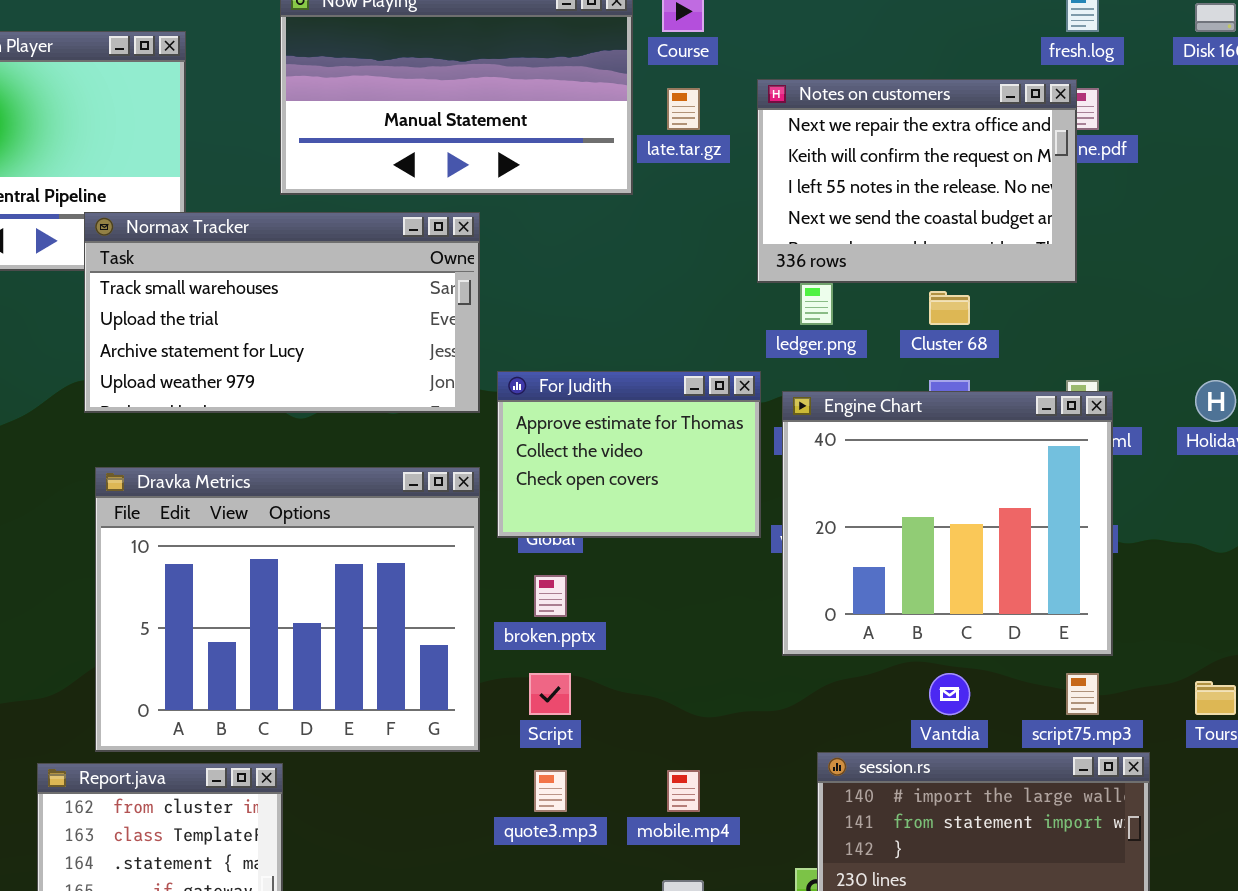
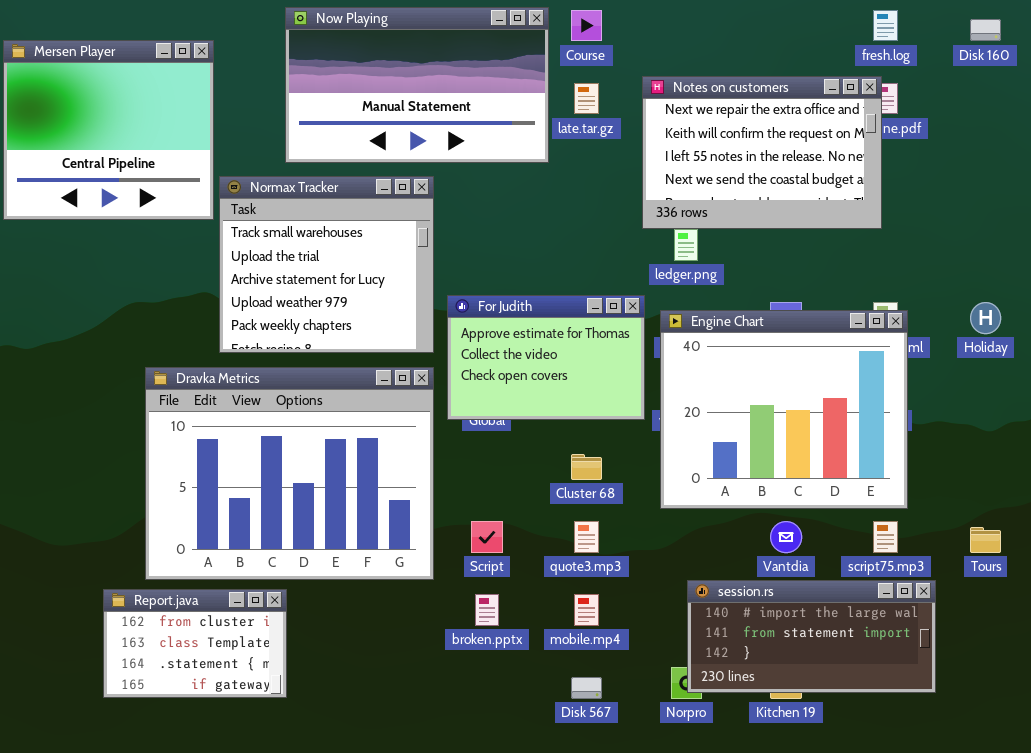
Normax Tracker: [84,212,480,413] -> [219,176,434,353], resized
Cluster 68: [929,291,970,325] -> [571,454,602,480], moved
broken.pptx: [534,575,567,617] -> [475,594,499,626], moved
quote3.mp3: [534,770,567,812] -> [574,521,599,553], moved

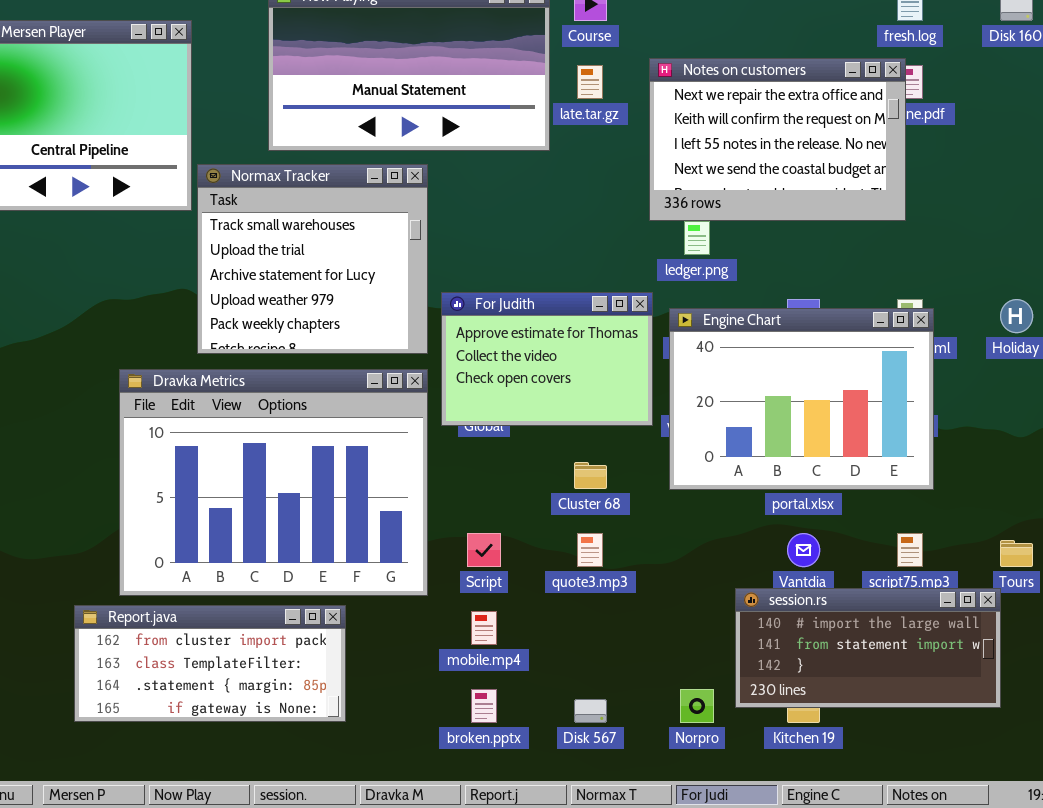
Engine Chart: [660,310,908,509] -> [669,308,934,490], resized
session.rs: [687,580,936,693] -> [735,588,1001,708], moved
Report.java: [103,589,287,698] -> [74,605,346,722], resized
broken.pptx: [475,594,499,626] -> [471,689,497,723], moved
mobile.mp4: [574,594,599,626] -> [471,611,497,645], moved

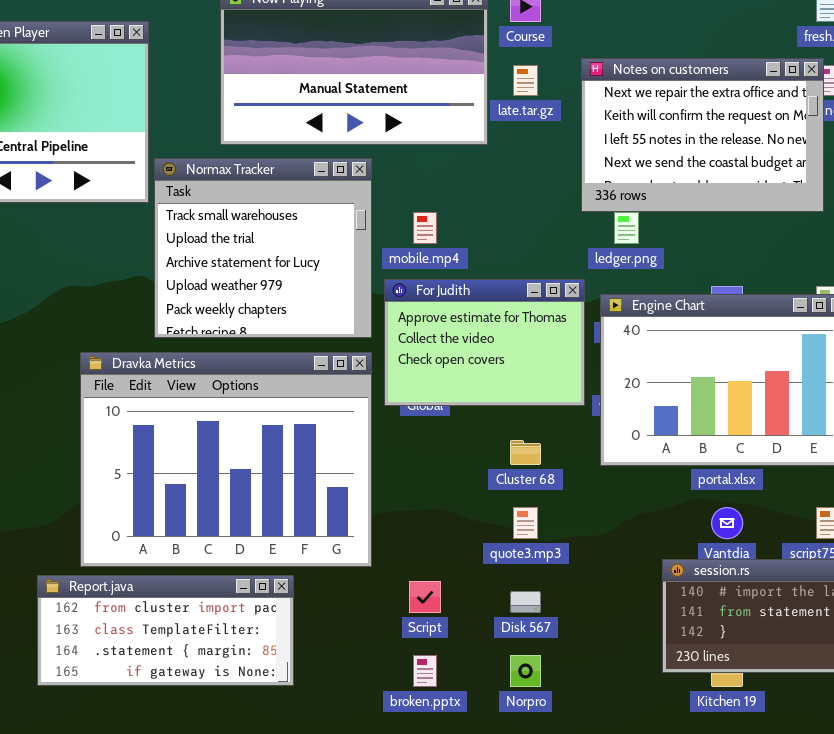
Script: [467,533,501,567] -> [409,581,441,613], moved
mobile.mp4: [471,611,497,645] -> [413,212,437,244], moved
Norpro: [680,689,714,723] -> [510,655,541,687], moved
Disk 567: [574,699,607,723] -> [510,591,541,613], moved

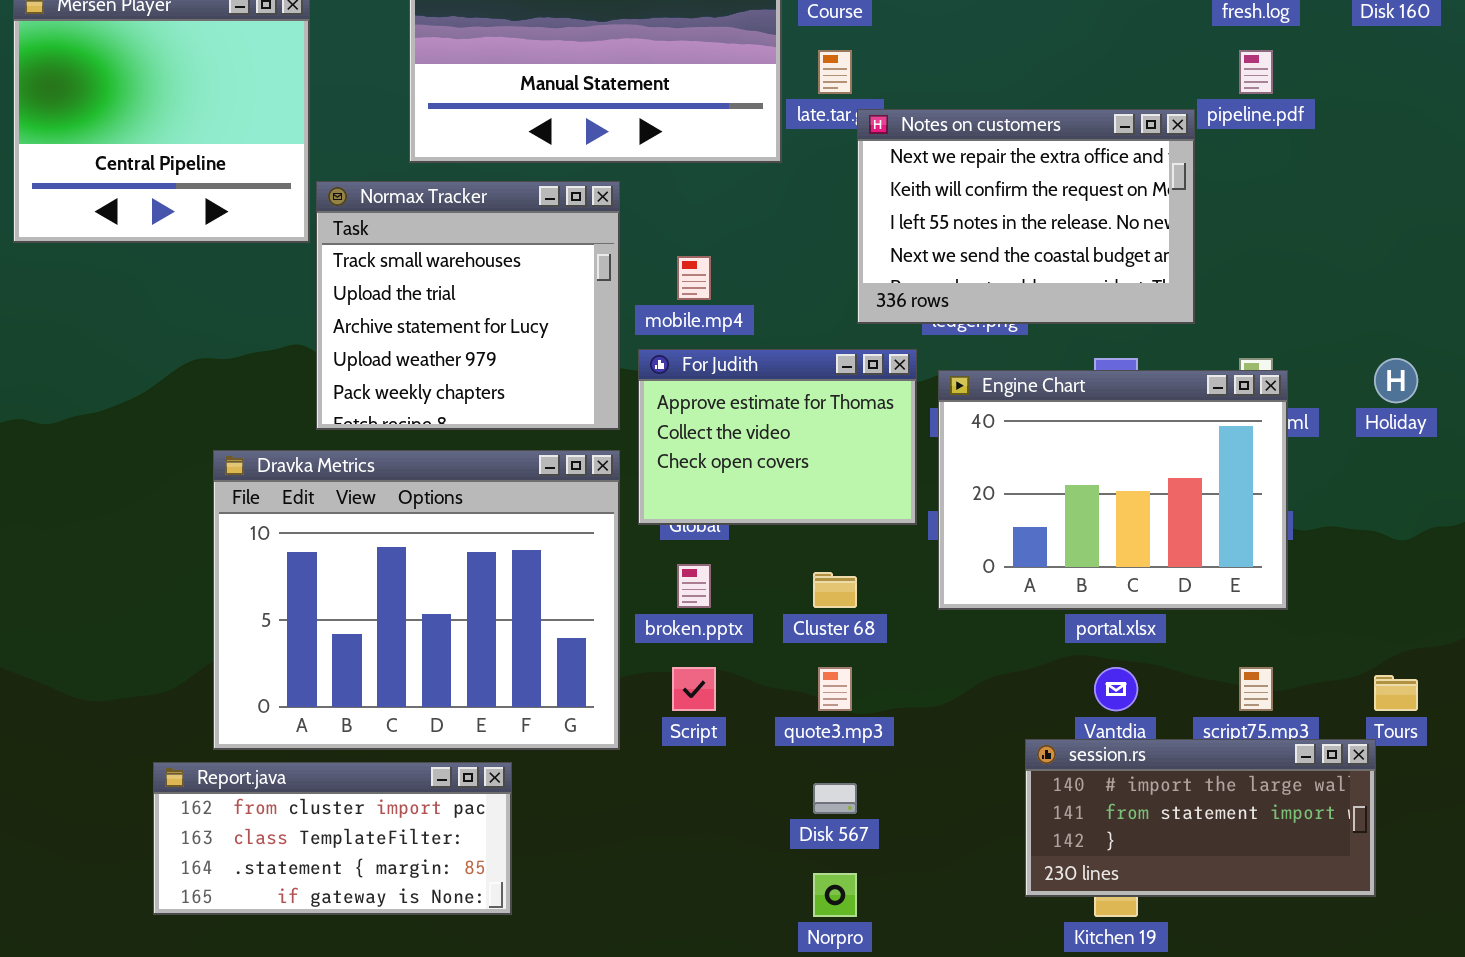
Notes on customers: [581,58,824,212] -> [857,109,1195,324], moved
Script: [409,581,441,613] -> [672,667,716,711], moved
broken.pptx: [413,655,437,687] -> [677,564,711,608], moved

